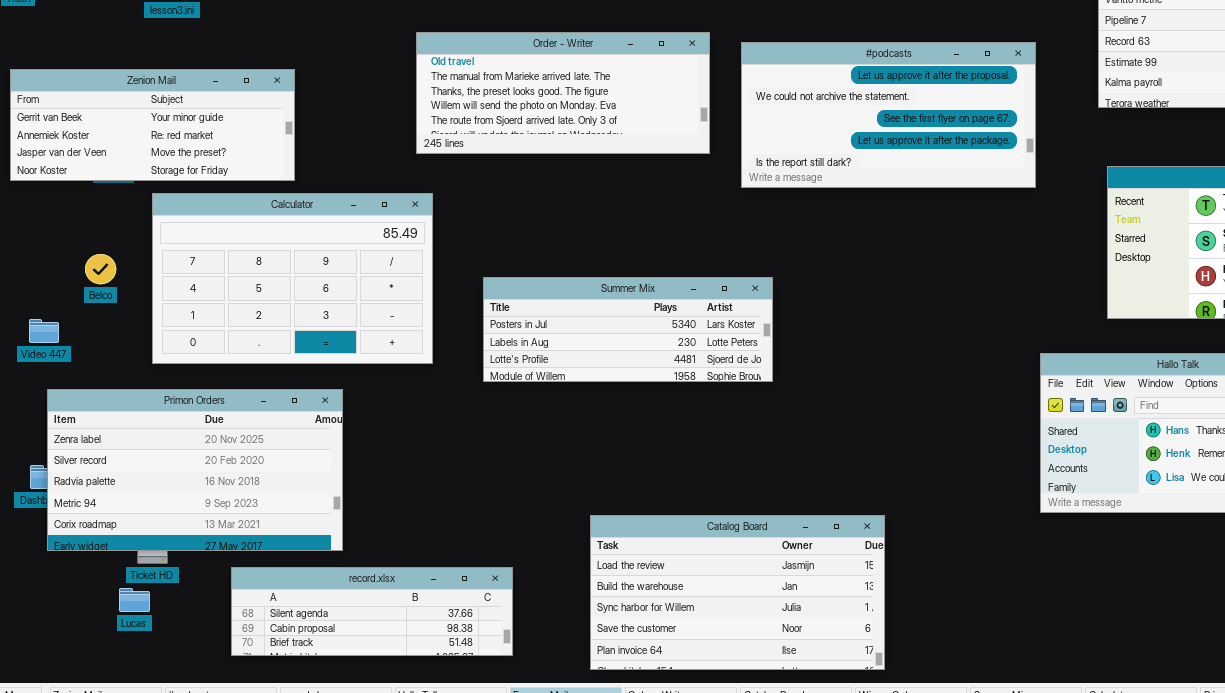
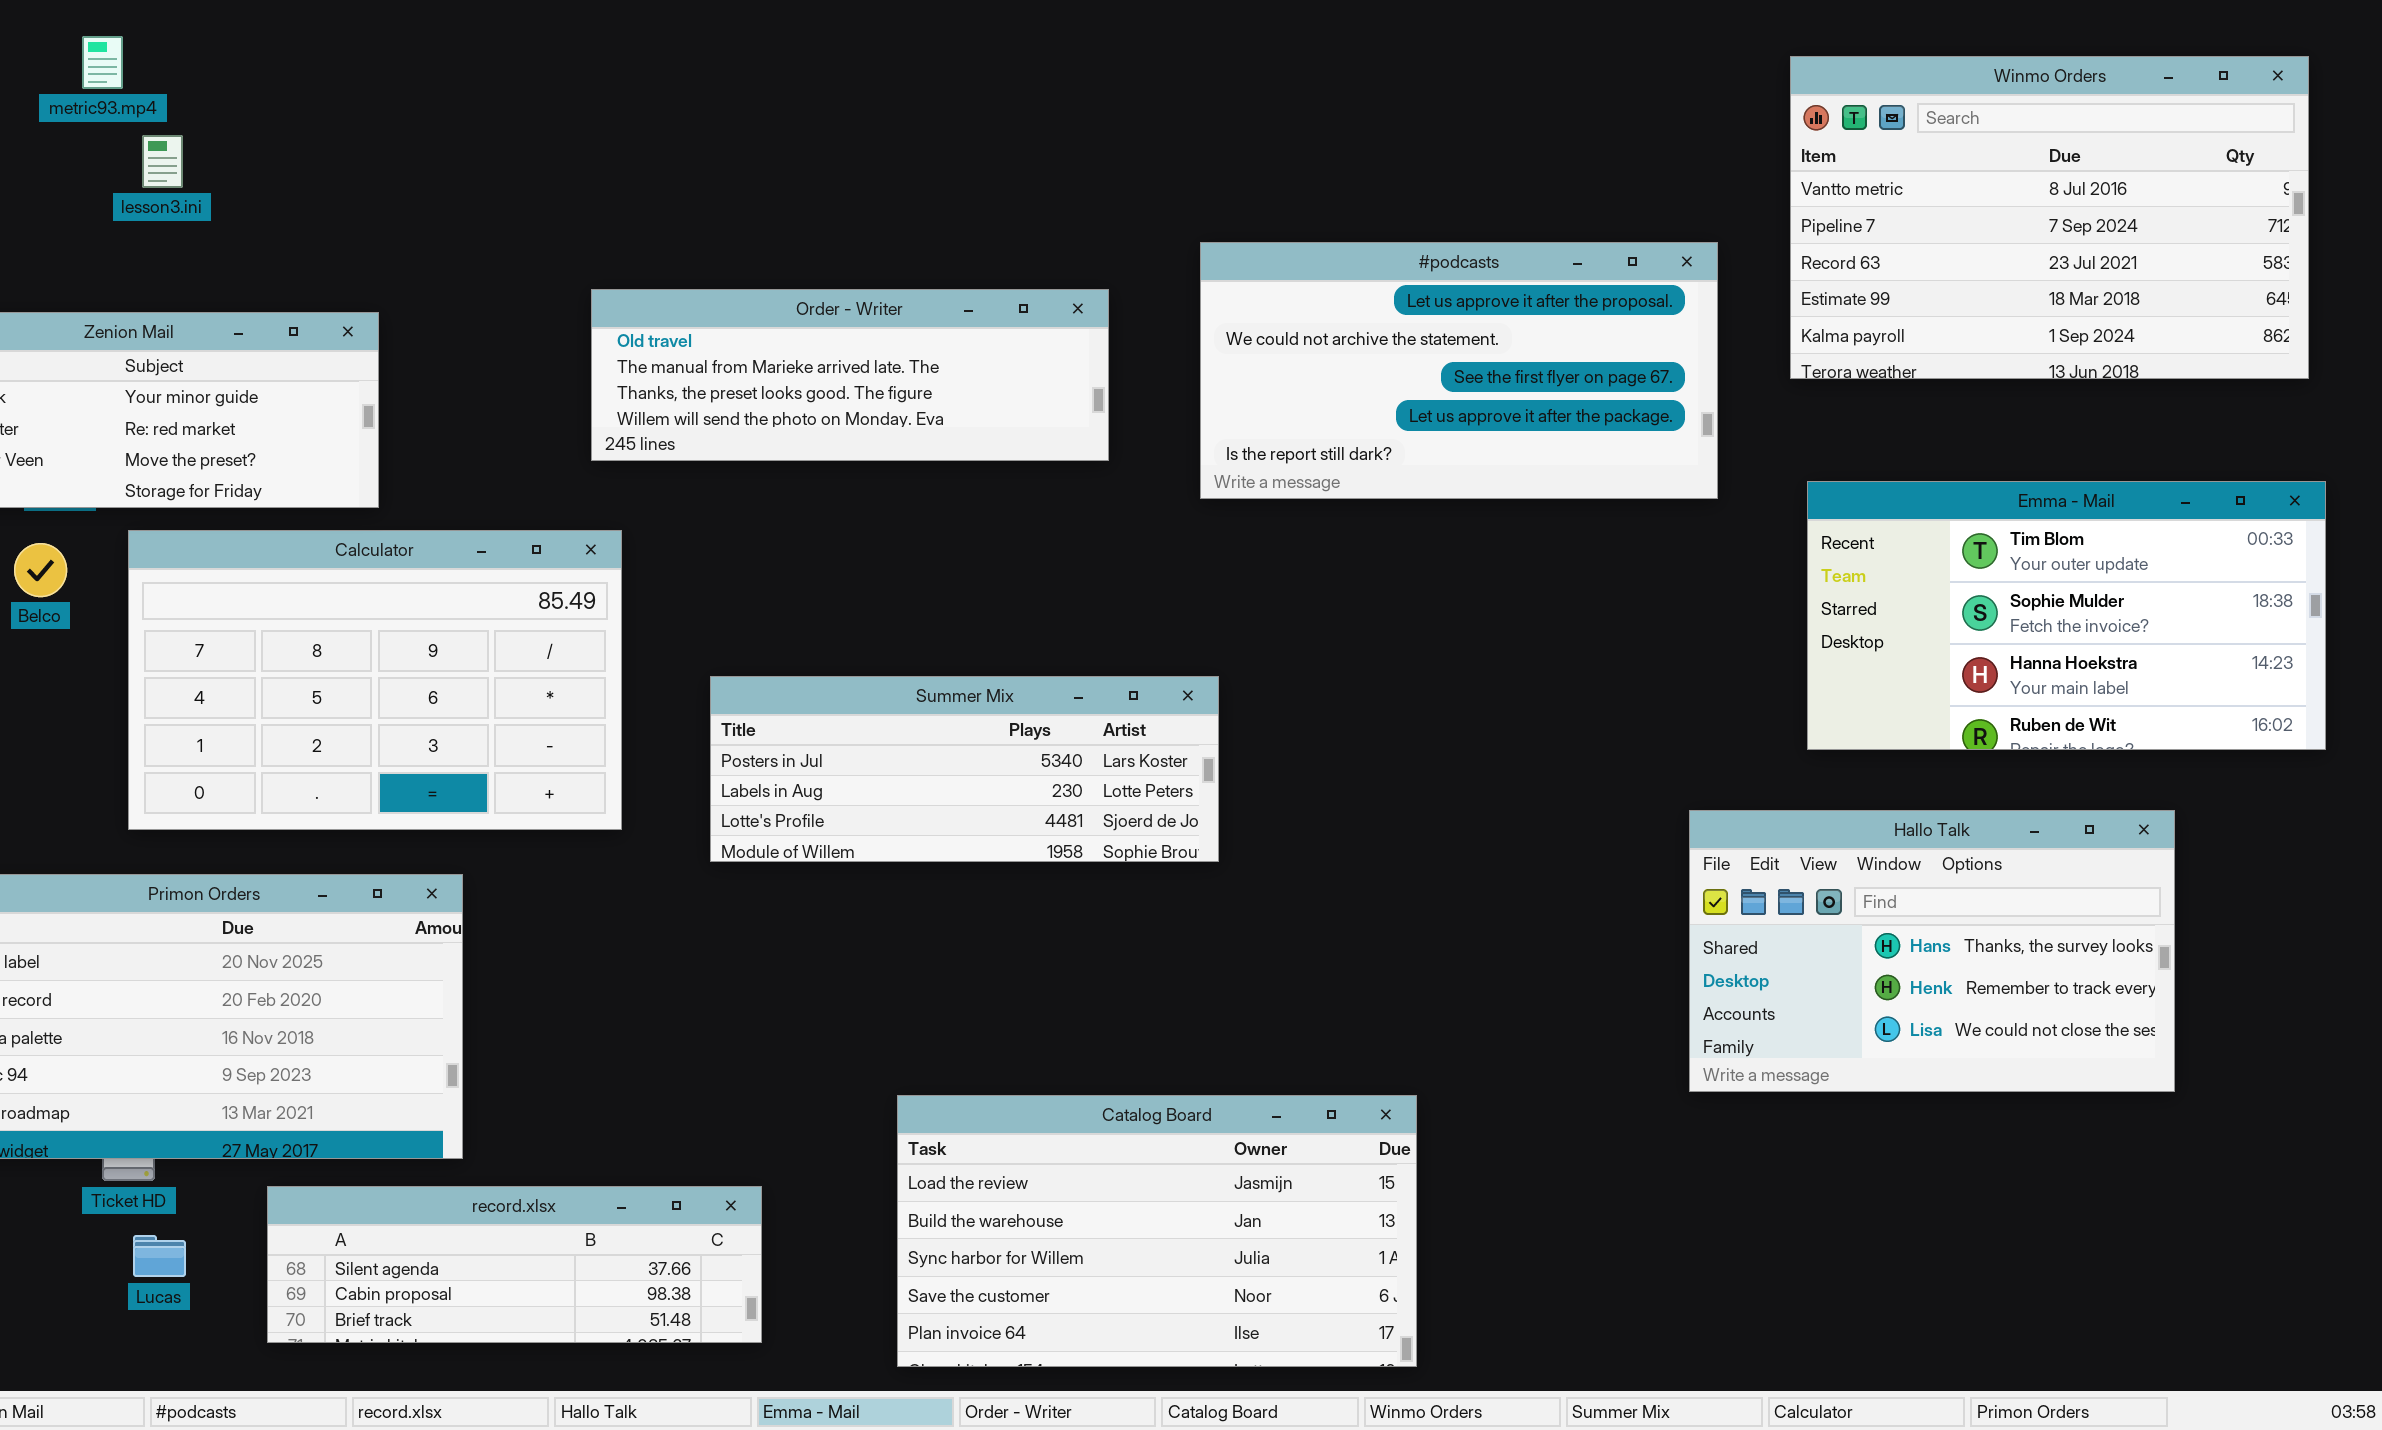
Order - Writer: [416,32,710,154] -> [591,289,1109,461], resized
#podcasts: [741,42,1036,188] -> [1200,242,1718,499], moved
Belco: [85,254,116,284] -> [14,543,67,597], moved
Lucas: [119,588,150,612] -> [133,1235,186,1277], moved

